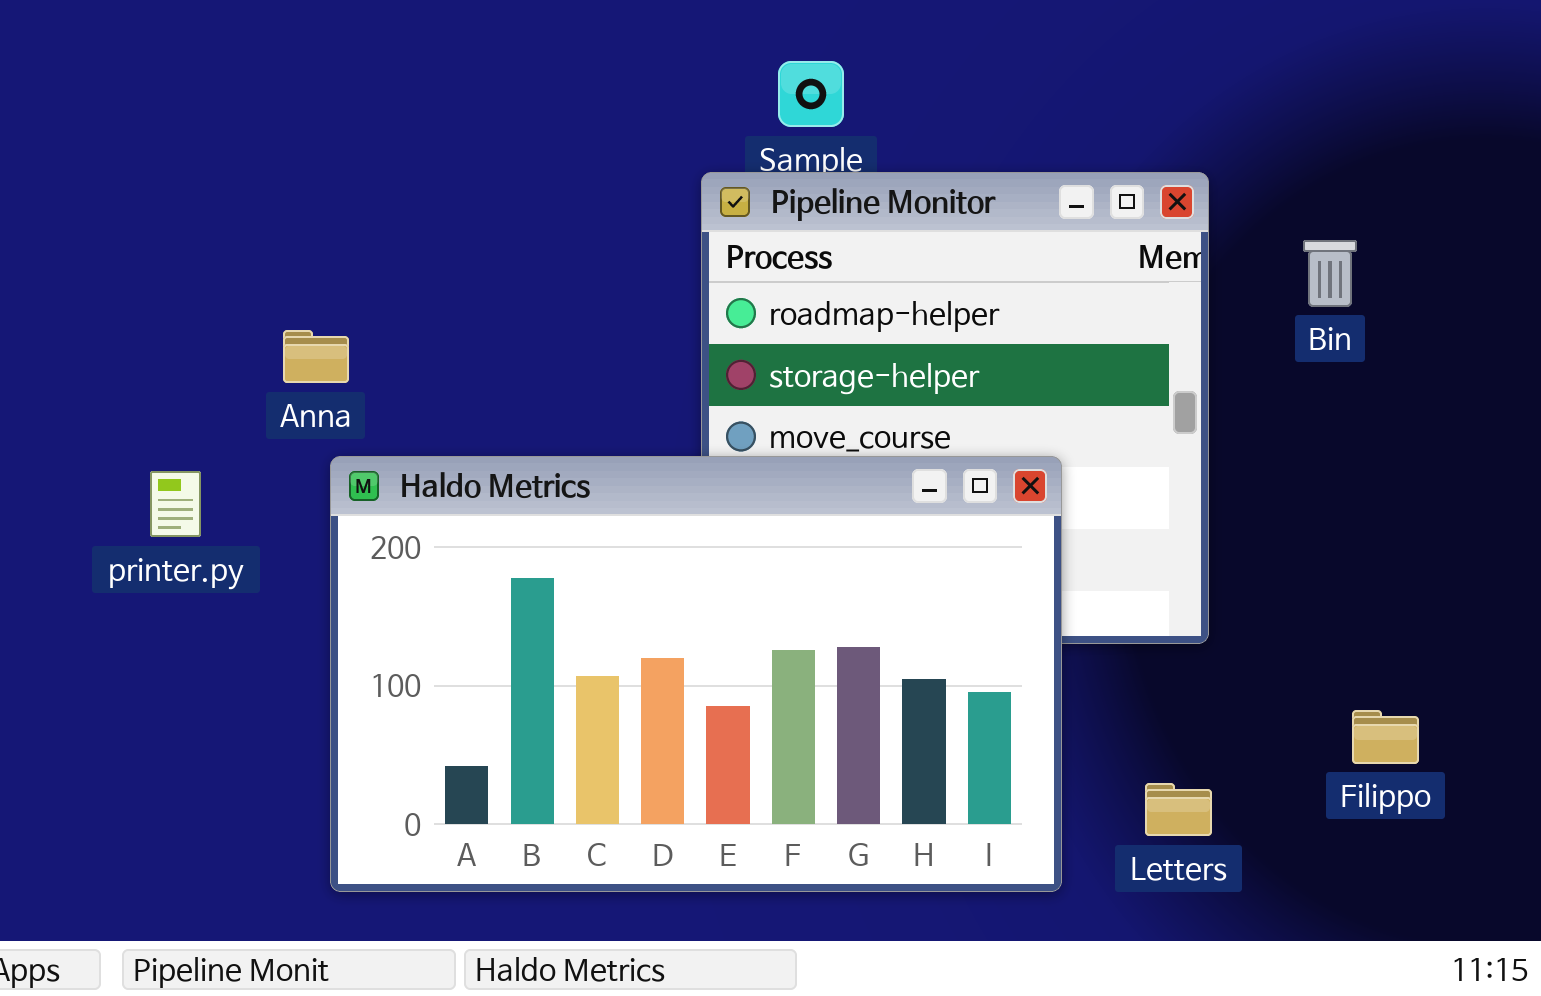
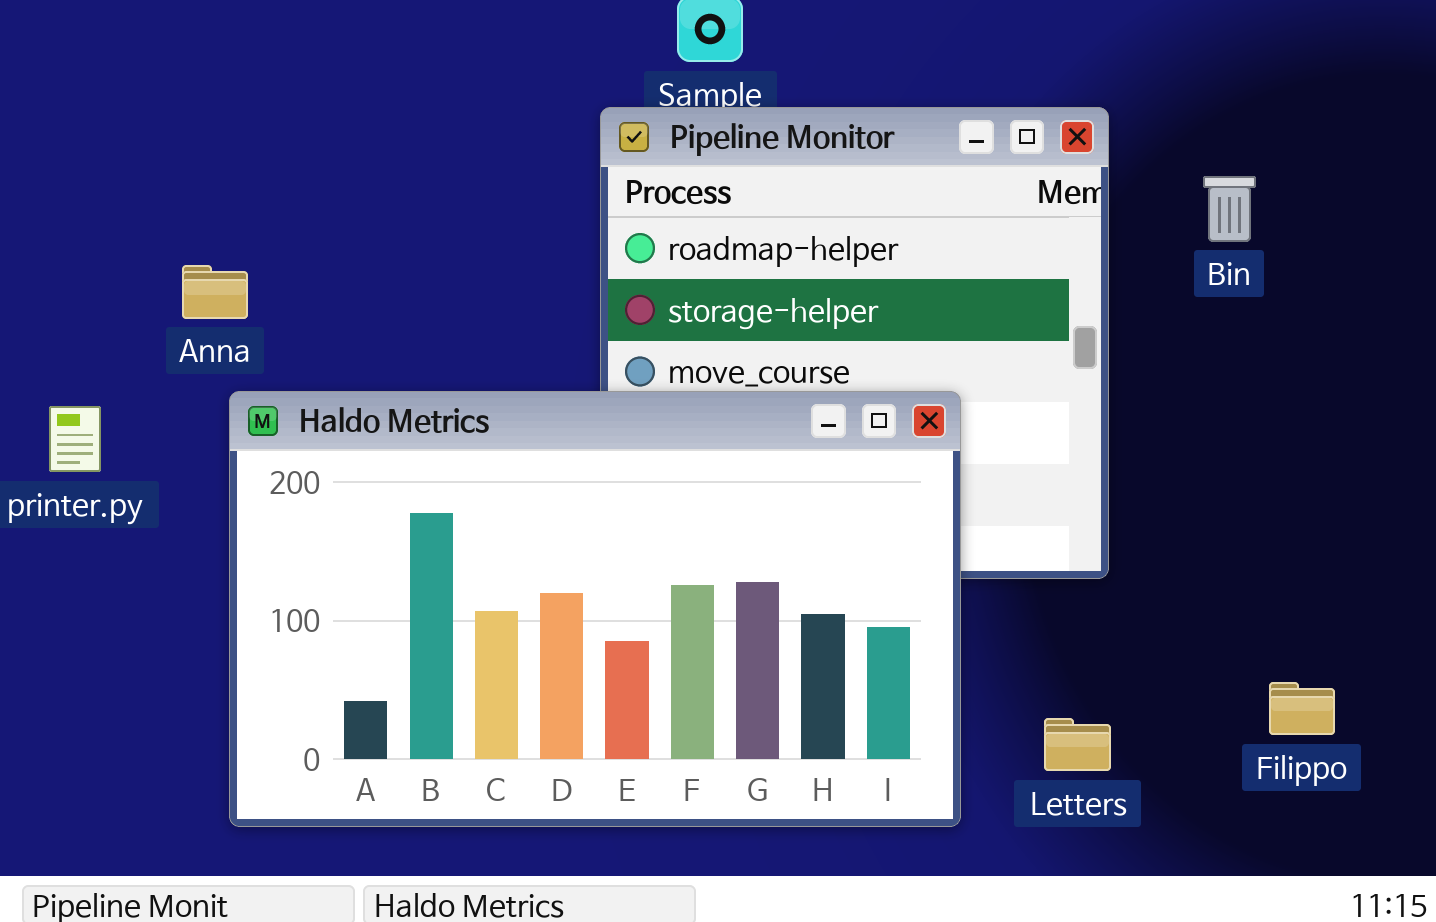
Filippo: [1352,710,1419,764] -> [1269,682,1335,735], moved

